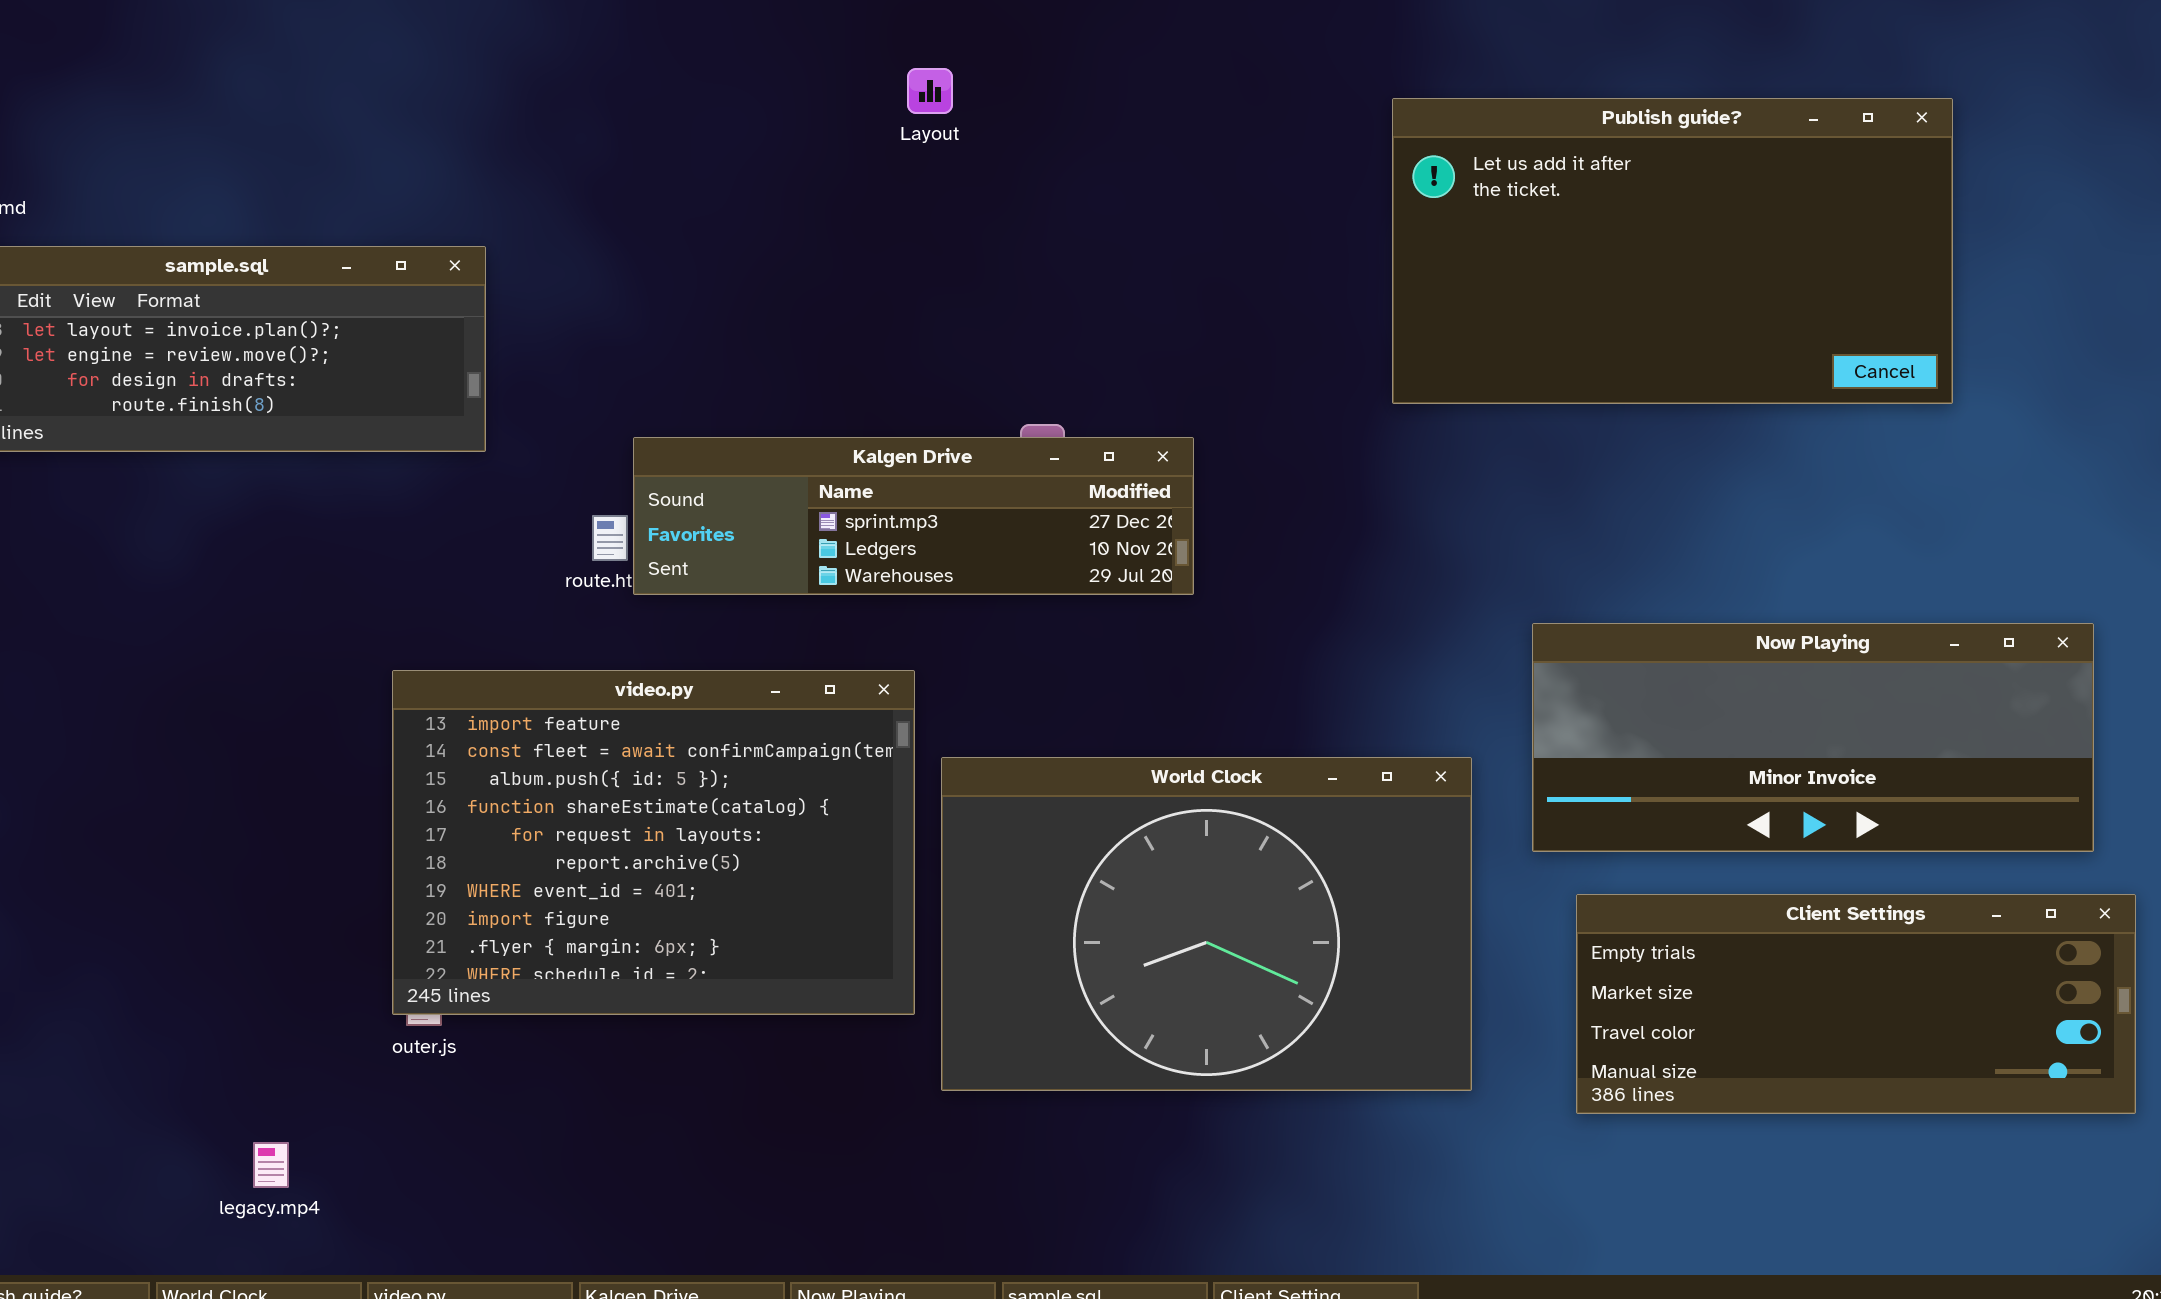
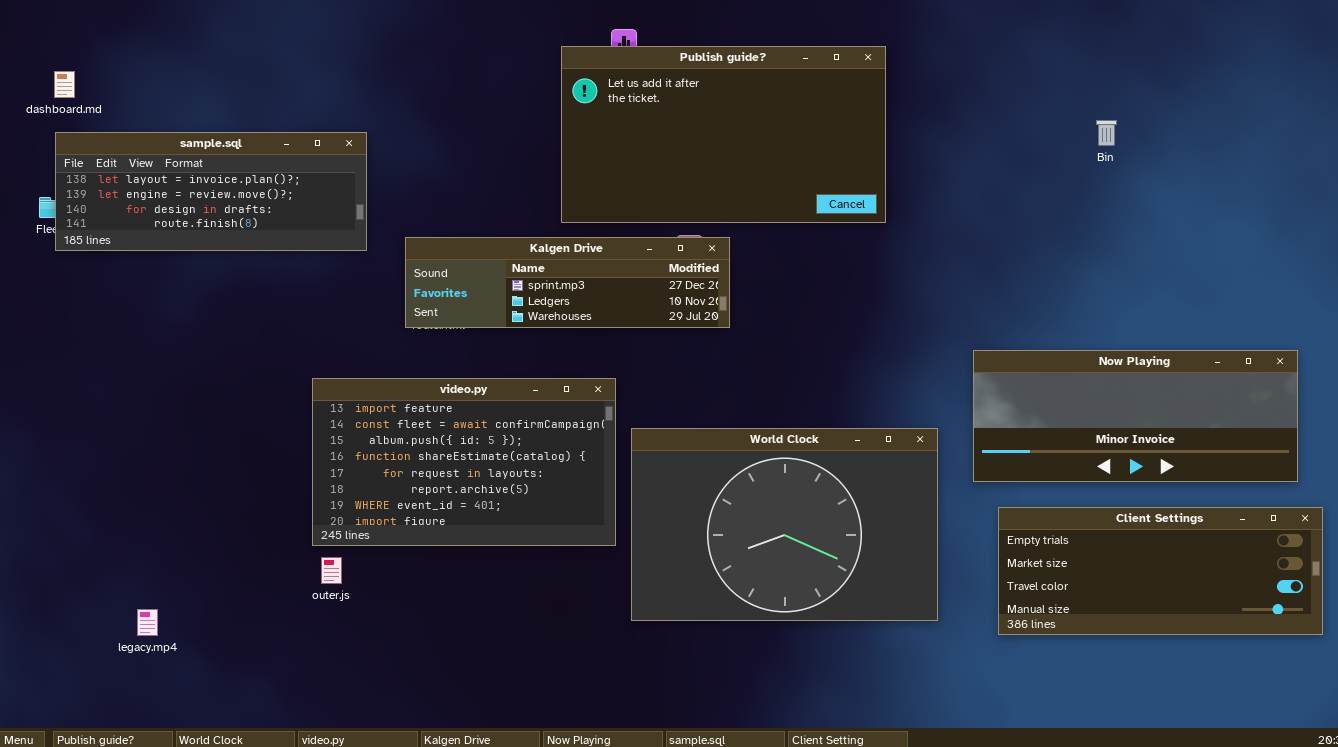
Publish guide?: [1392,98,1953,404] -> [561,46,886,223], moved
Kalgen Drive: [633,437,1194,595] -> [405,237,730,328], moved
video.py: [392,670,915,1015] -> [312,378,616,546], resized
legacy.mp4: [253,1142,289,1188] -> [137,609,158,636], moved

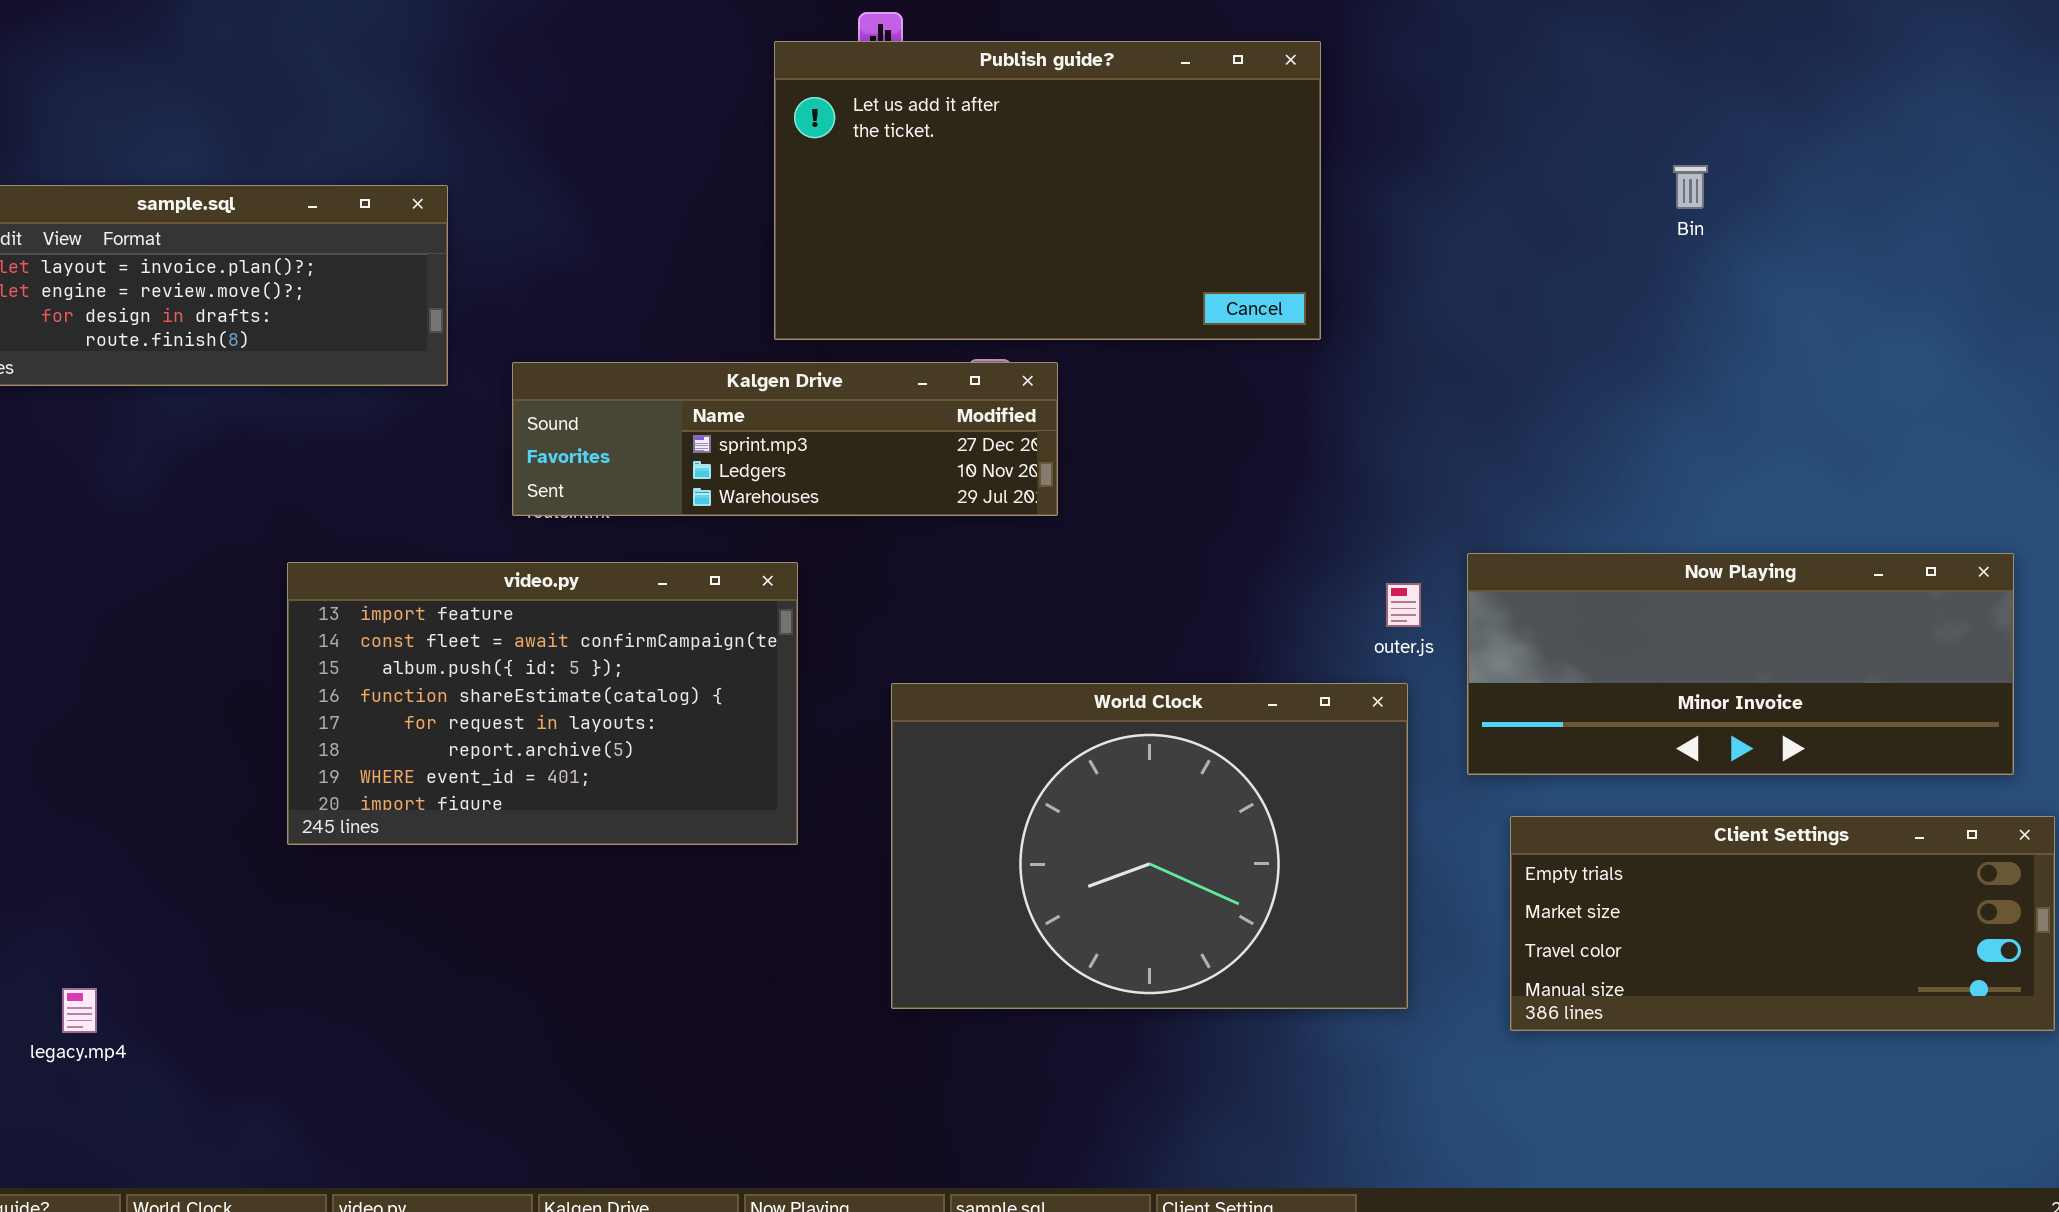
video.py: [312,378,616,546] -> [287,562,798,845], moved
outer.js: [321,557,342,584] -> [1386,583,1421,627], moved

